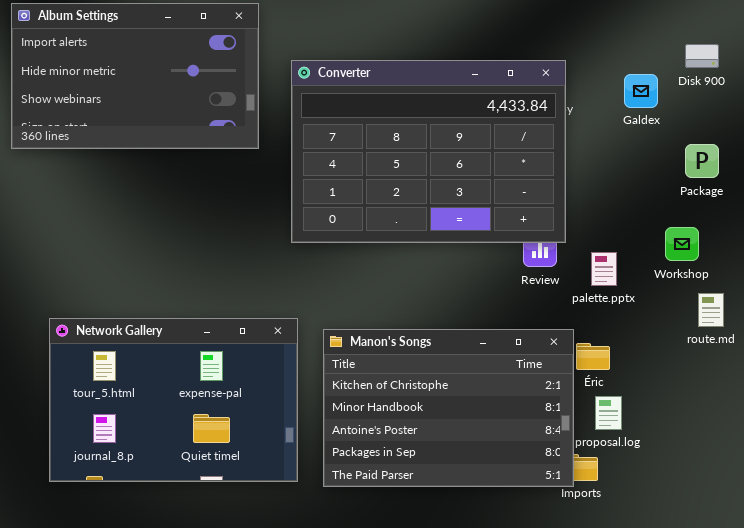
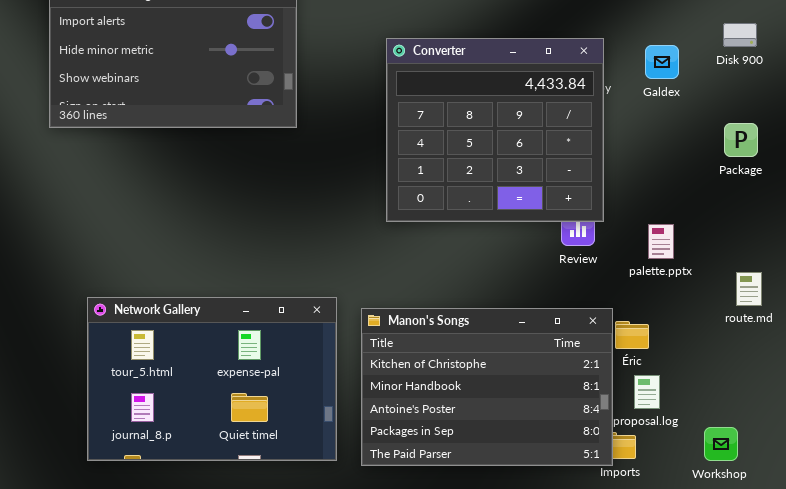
Converter: [291,60,566,243] -> [386,38,604,222], resized
Galdex: [624,74,658,108] -> [645,45,679,79], moved
Workshop: [665,227,699,261] -> [704,427,738,461], moved
palette.pptx: [591,252,617,286] -> [648,224,674,259], moved

